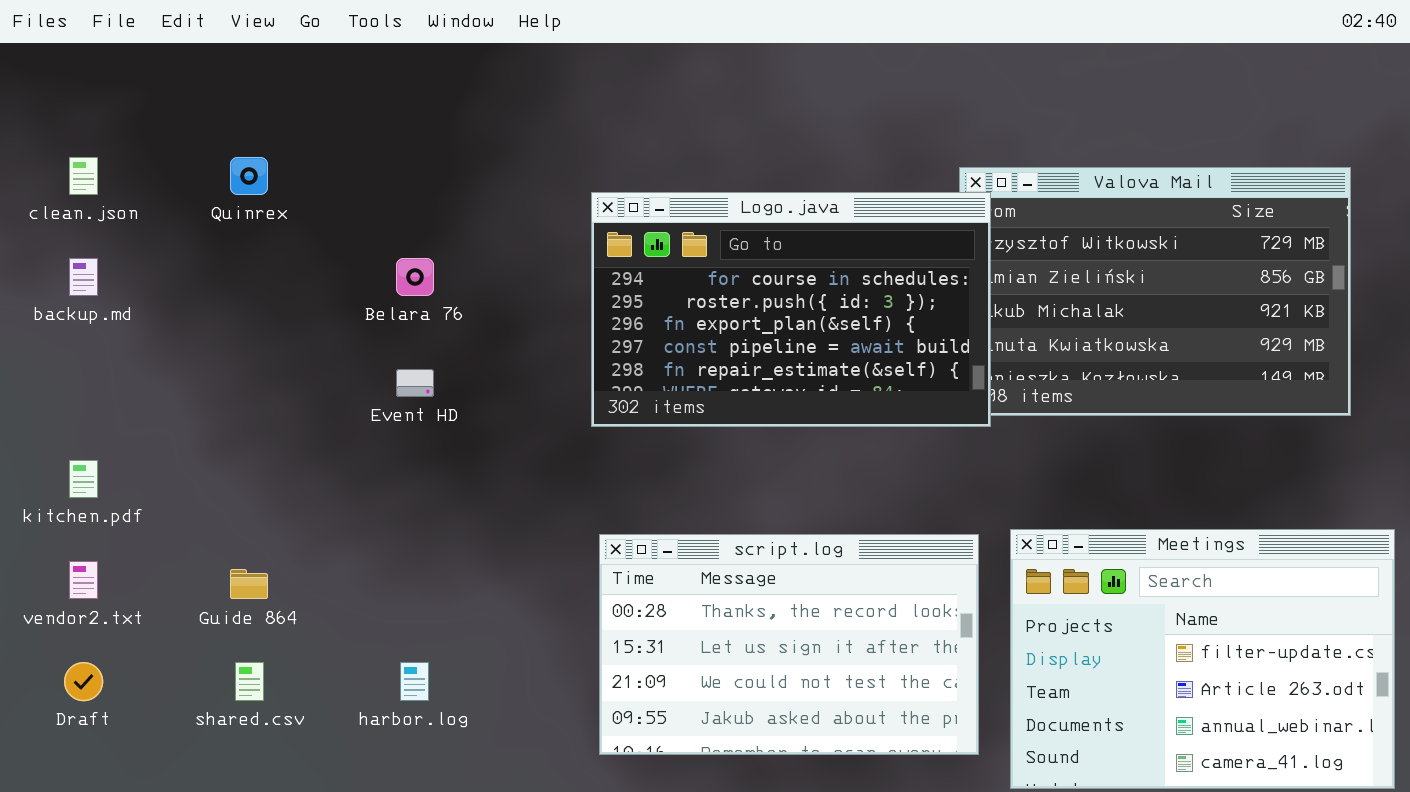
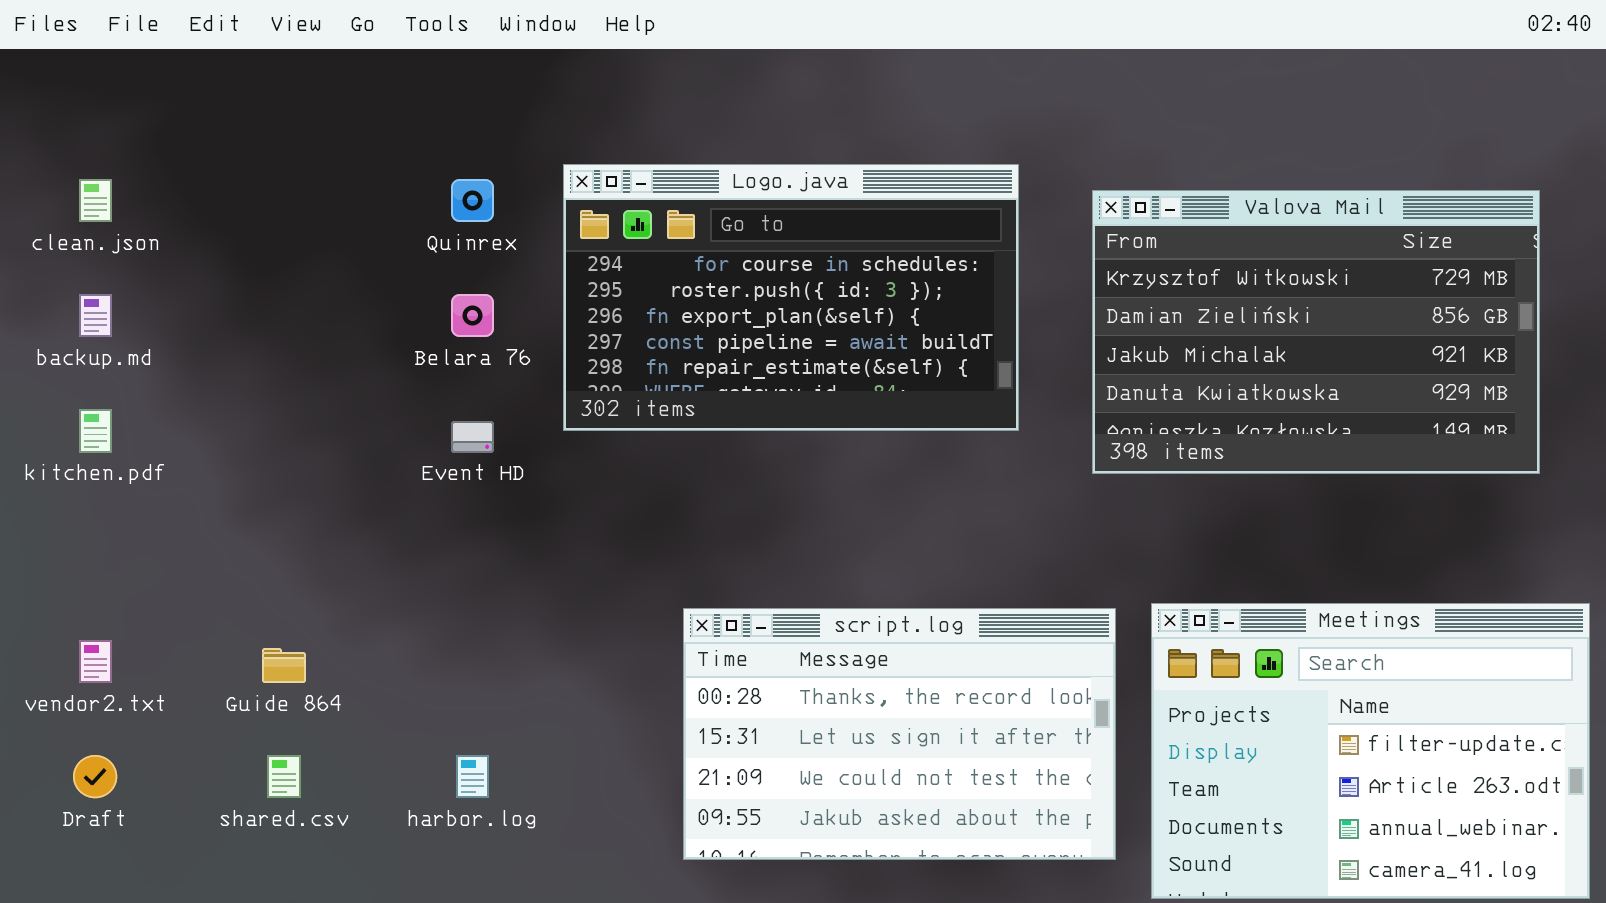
Quinrex: [230,157,268,195] -> [451,179,494,222], moved
Logo.java: [591,192,991,427] -> [563,164,1019,431], moved
kitchen.pdf: [69,460,98,498] -> [79,409,112,453], moved

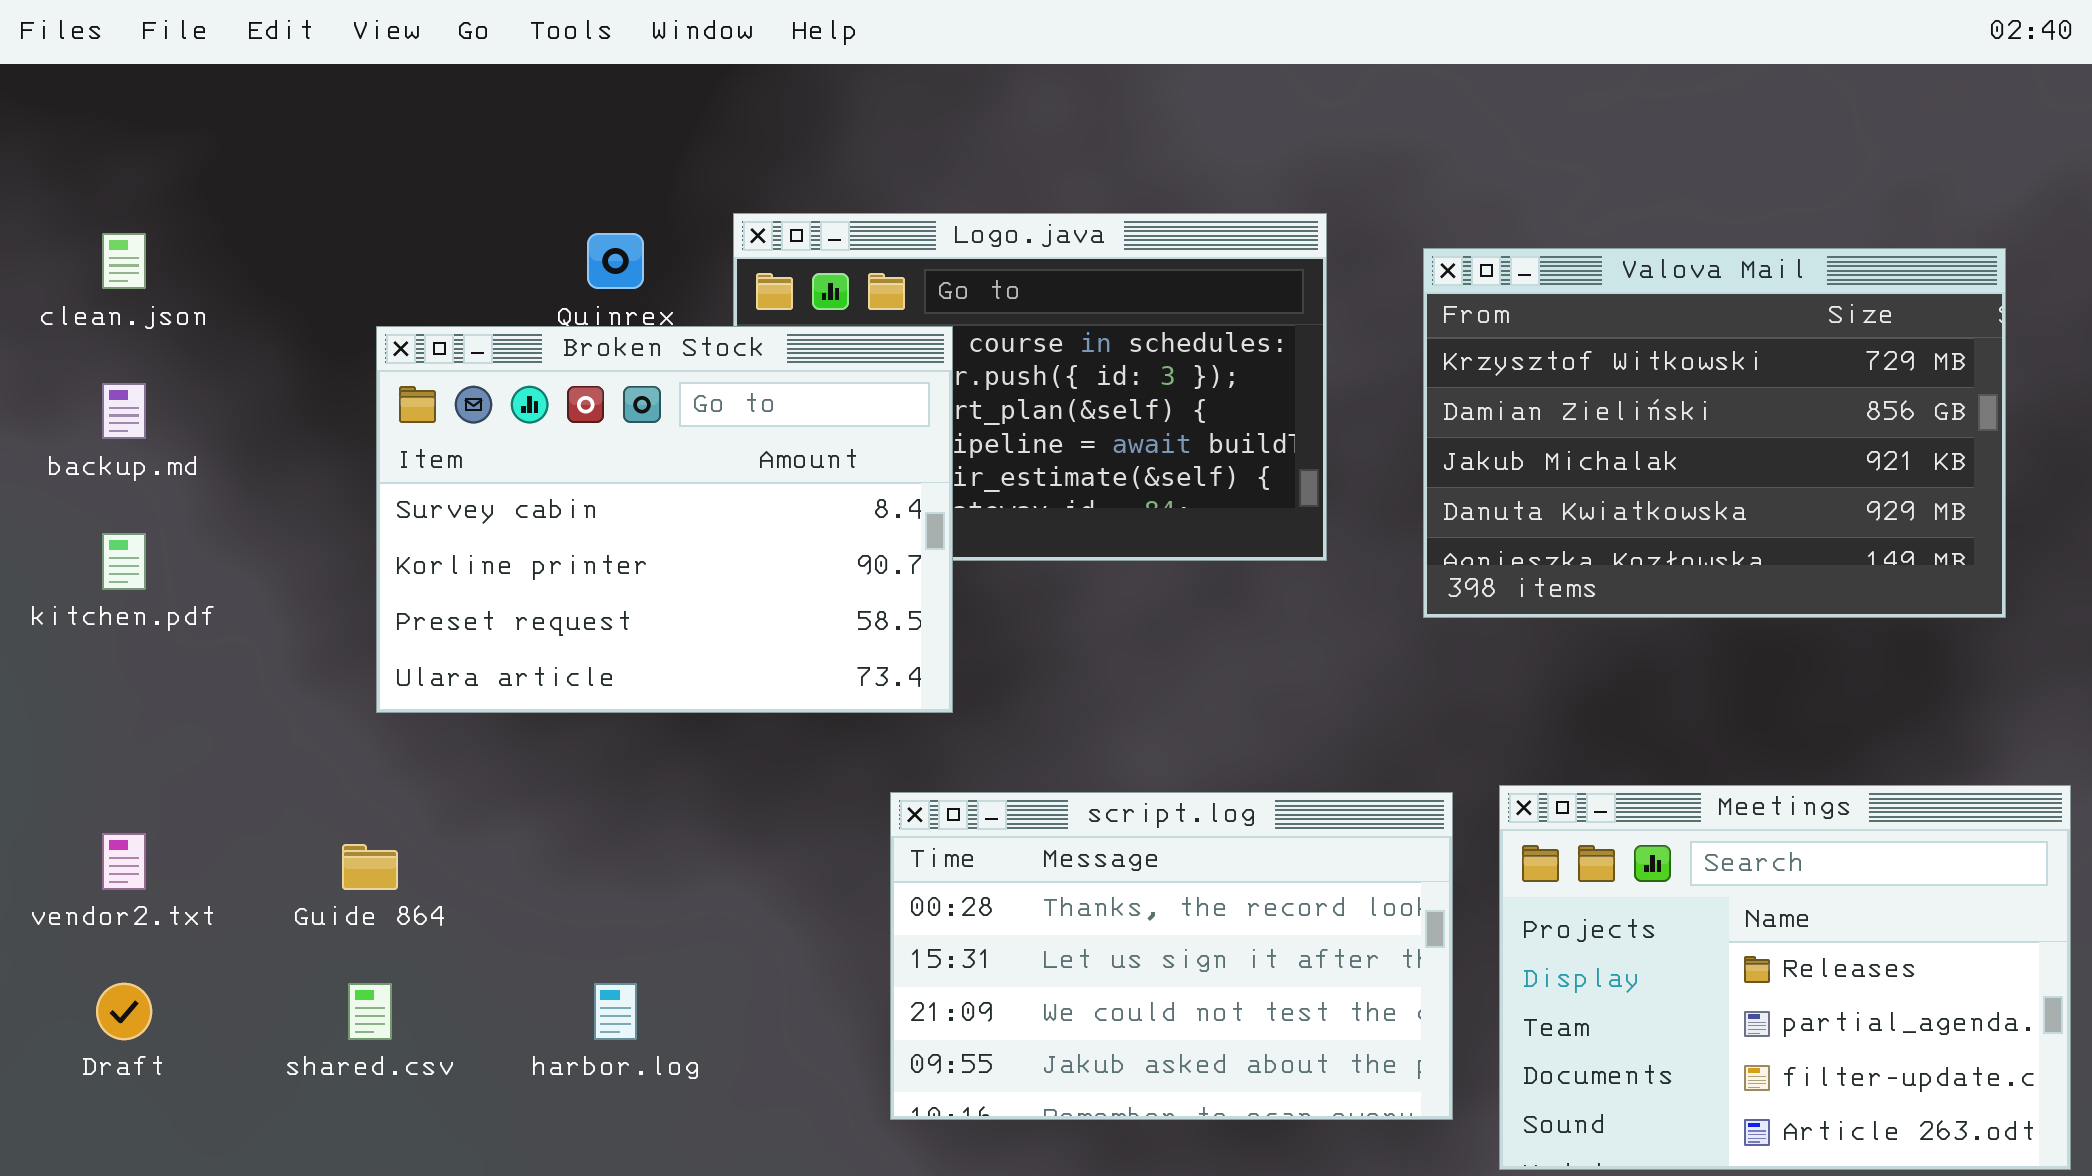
Broken Stock: none -> [376,326,953,713], opened
Meetings: [1151,603,1590,899] -> [1499,785,2071,1170], scrolled up 2 rows

